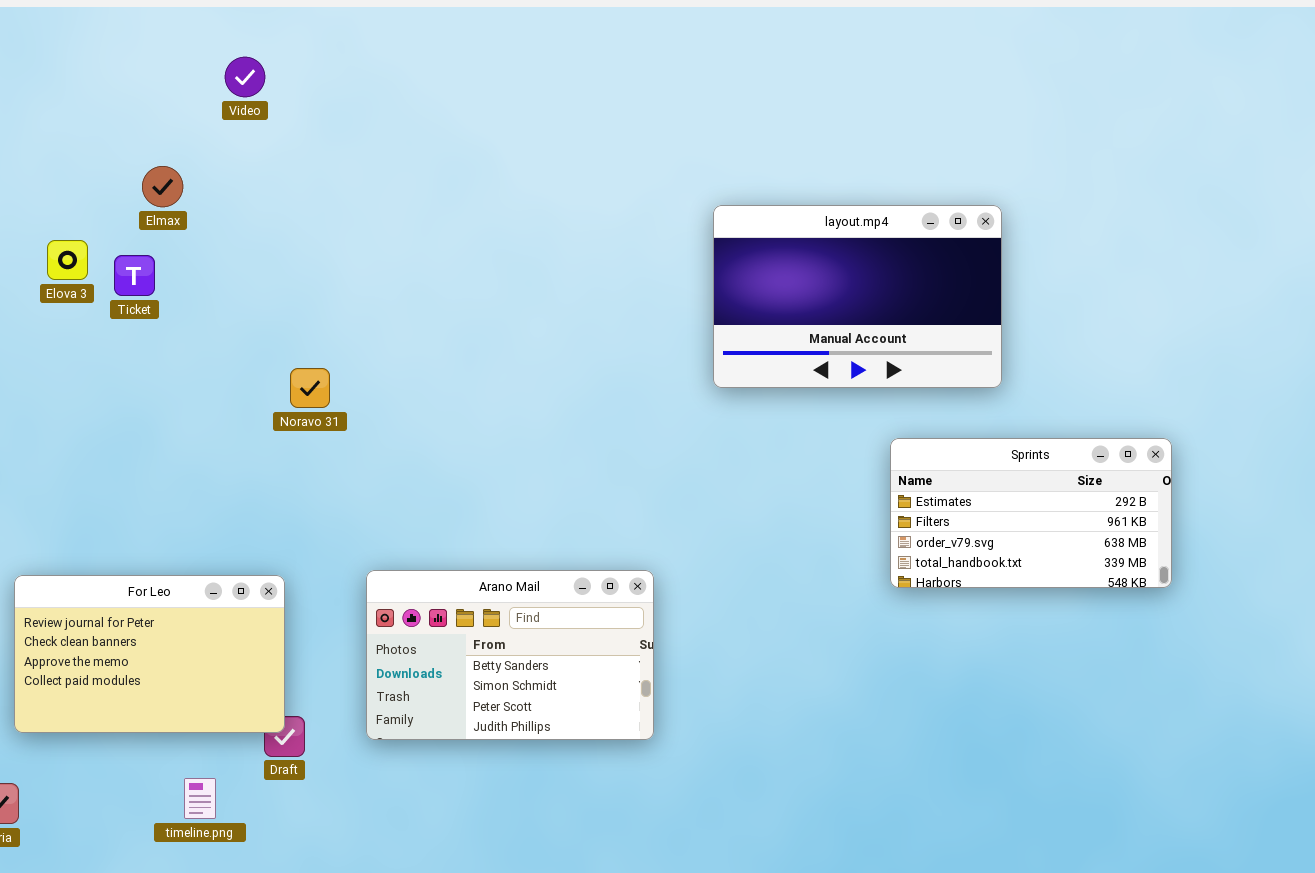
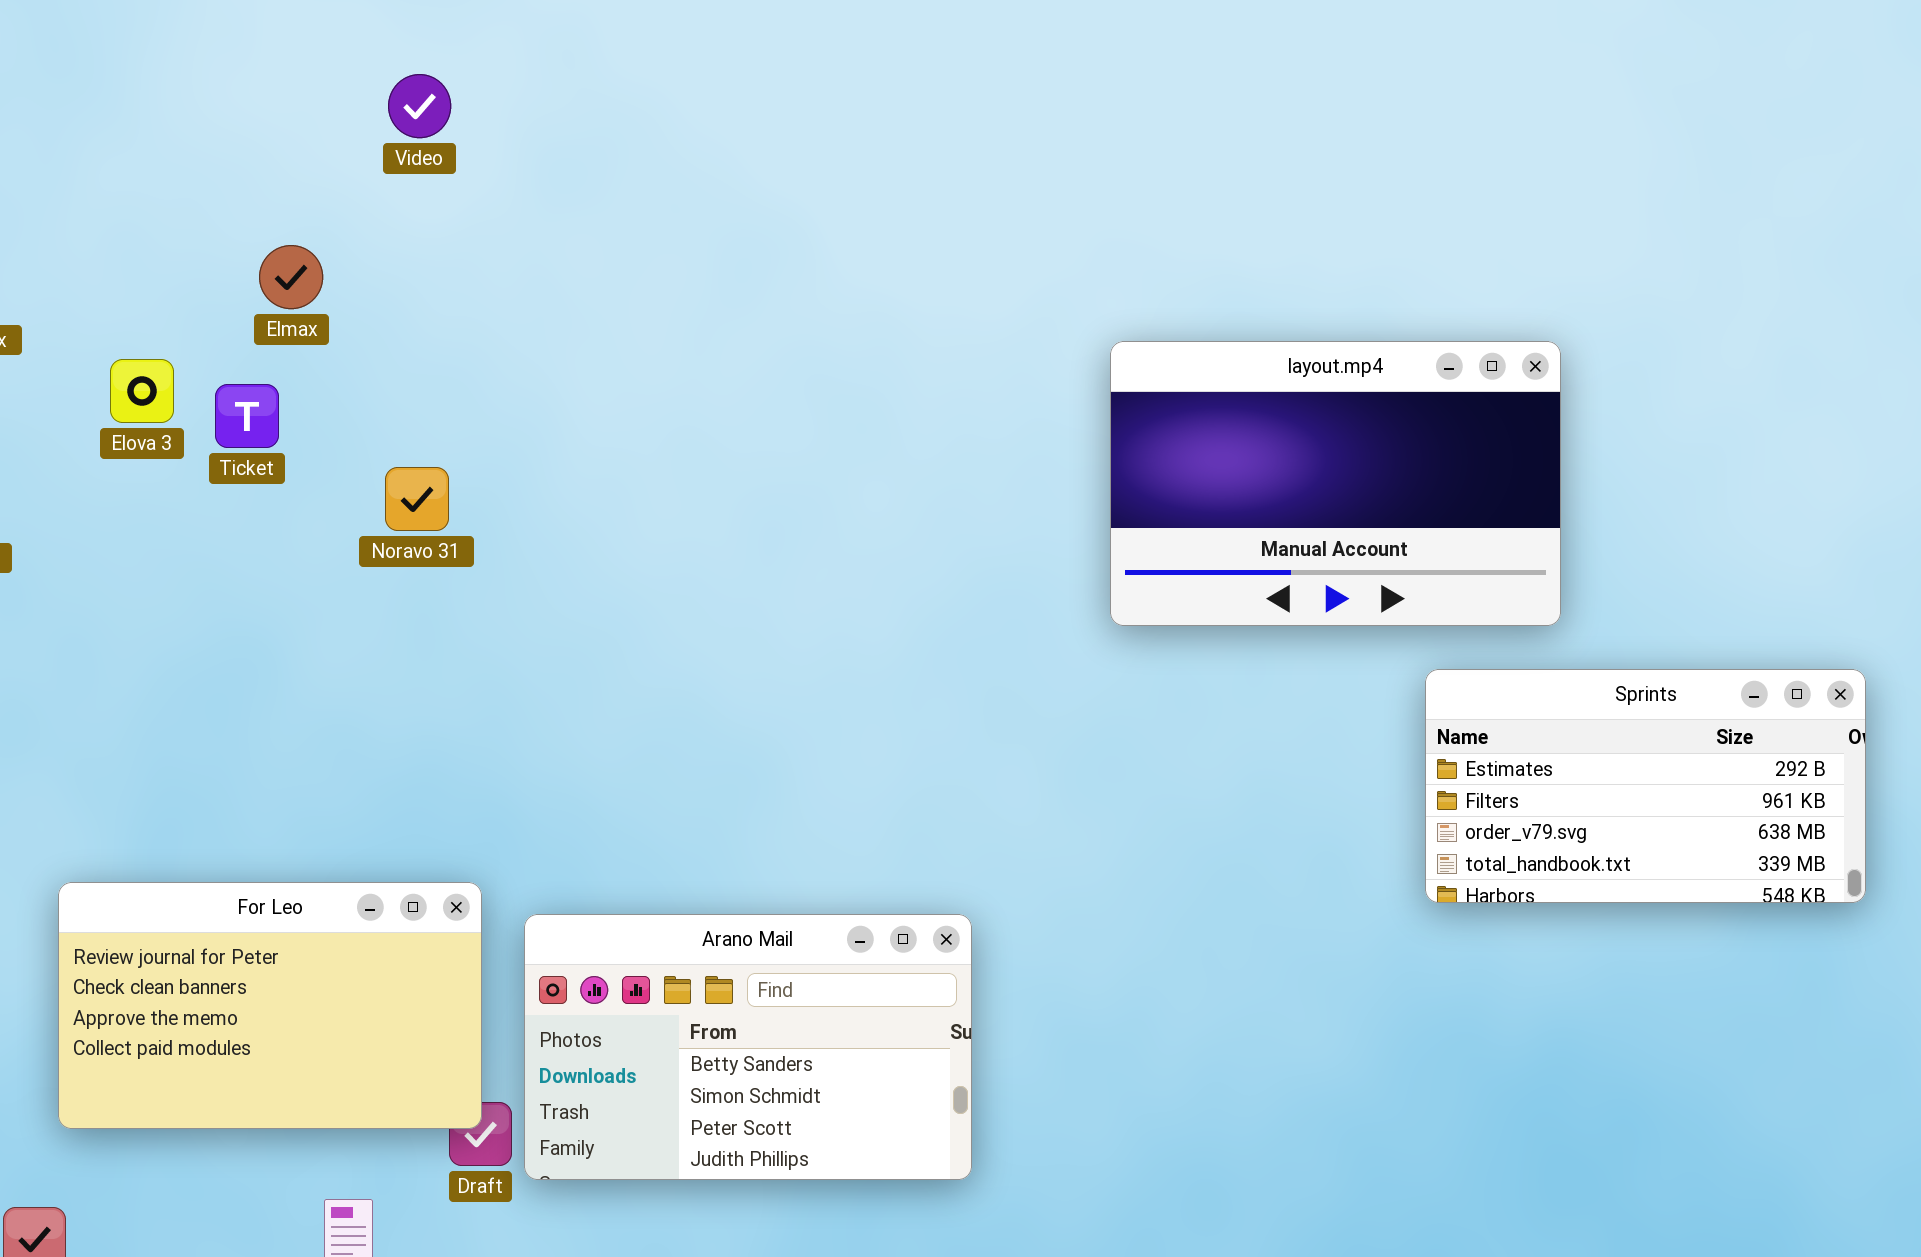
layout.mp4: [713,205,1002,388] -> [1110,341,1561,626], moved
Noravo 31: [290,368,330,408] -> [385,467,449,531], moved
Arano Mail: [366,570,654,740] -> [524,914,972,1180], moved

